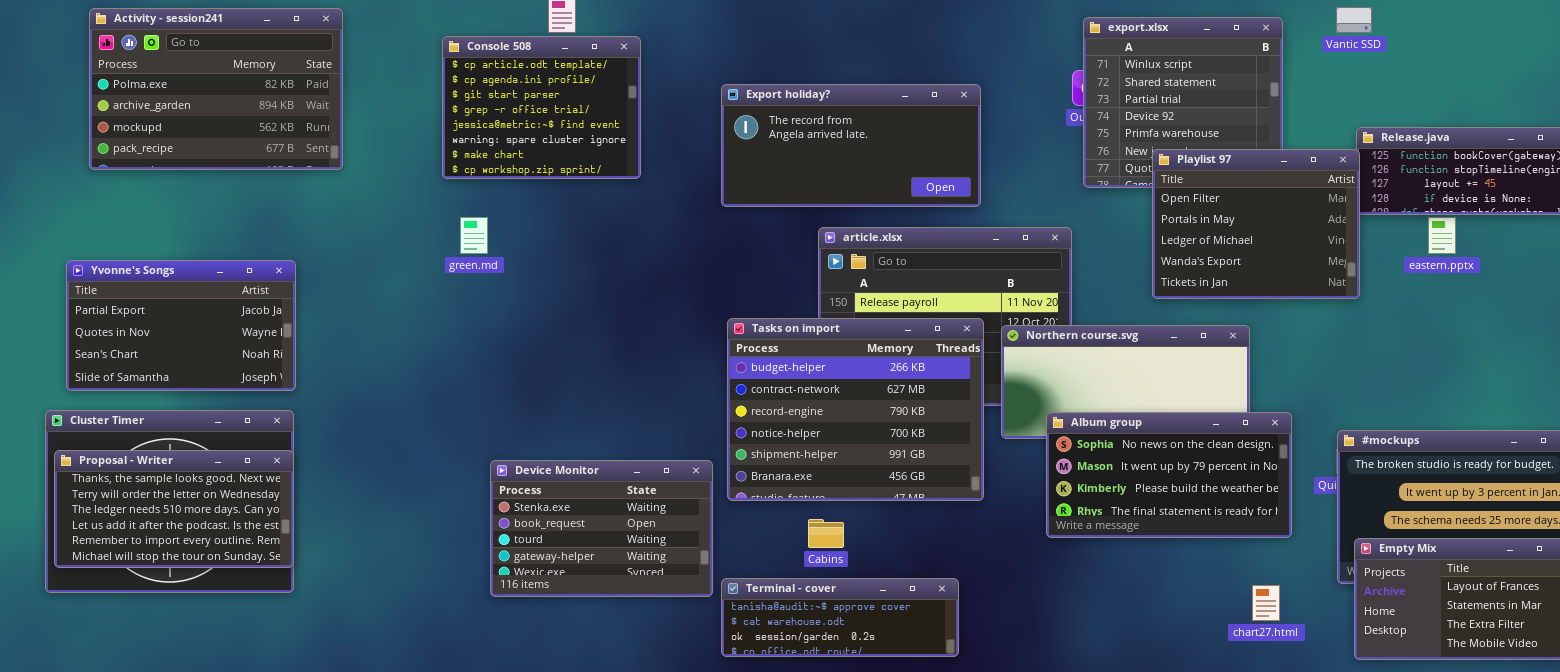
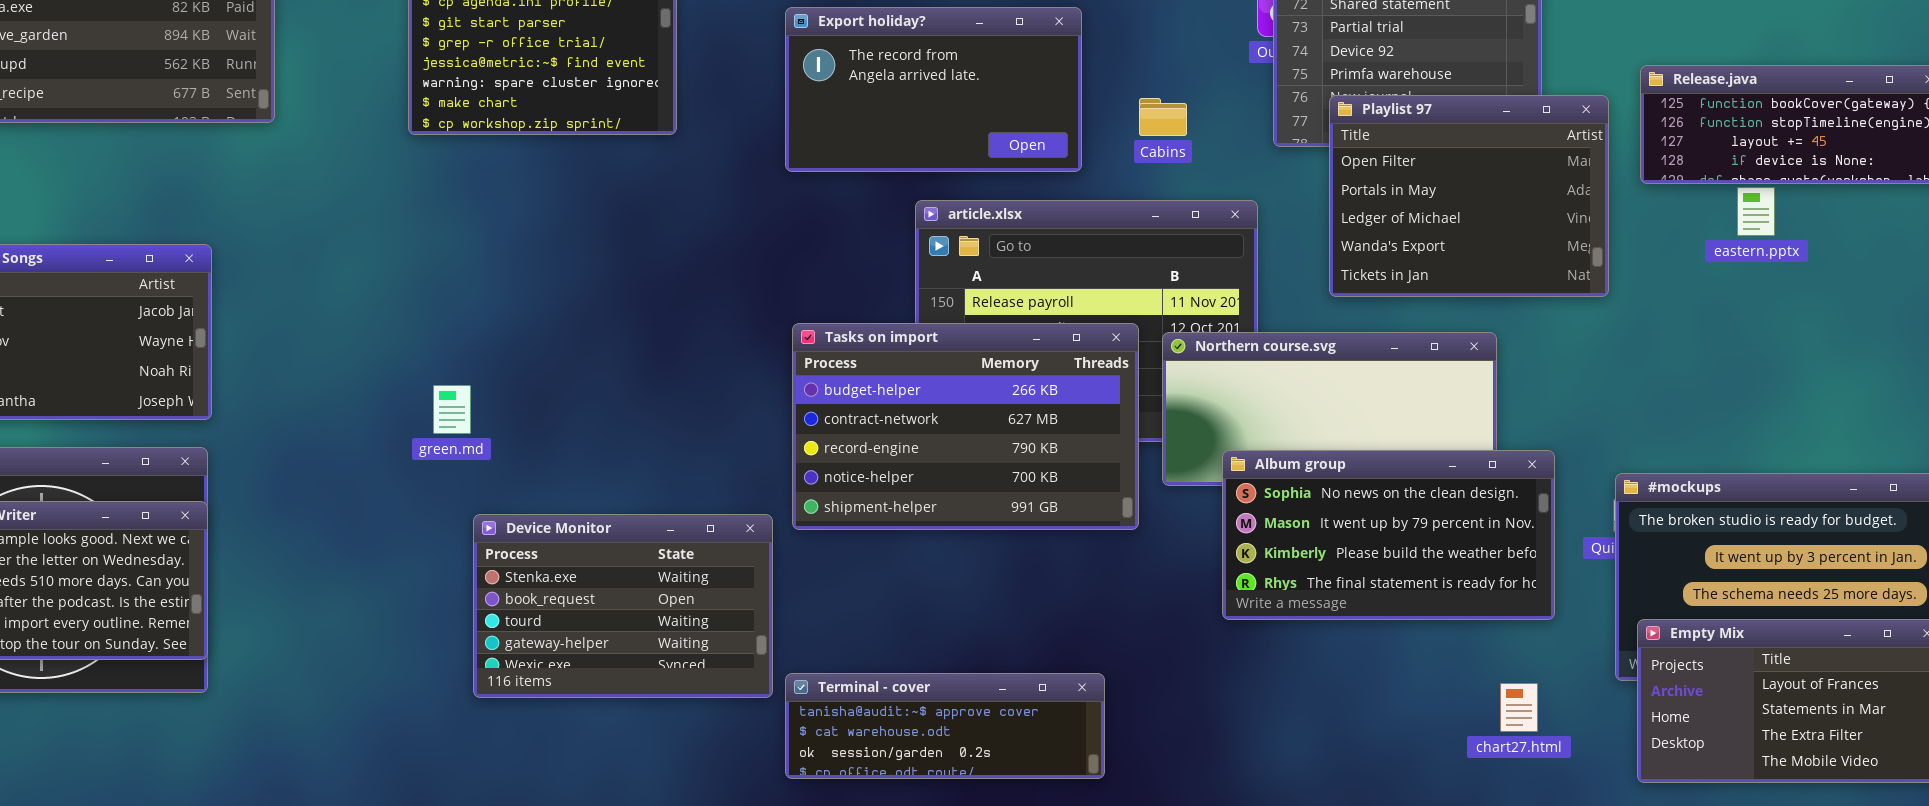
Export holiday?: [721,84,981,207] -> [785,7,1082,172], resized
Playlist 97: [1152,149,1360,299] -> [1329,95,1609,297], moved
green.md: [460,217,488,254] -> [433,385,471,434], moved
Tasks on import: [727,318,984,501] -> [792,323,1139,530], resized
Cabins: [808,519,844,548] -> [1139,98,1187,136], moved

